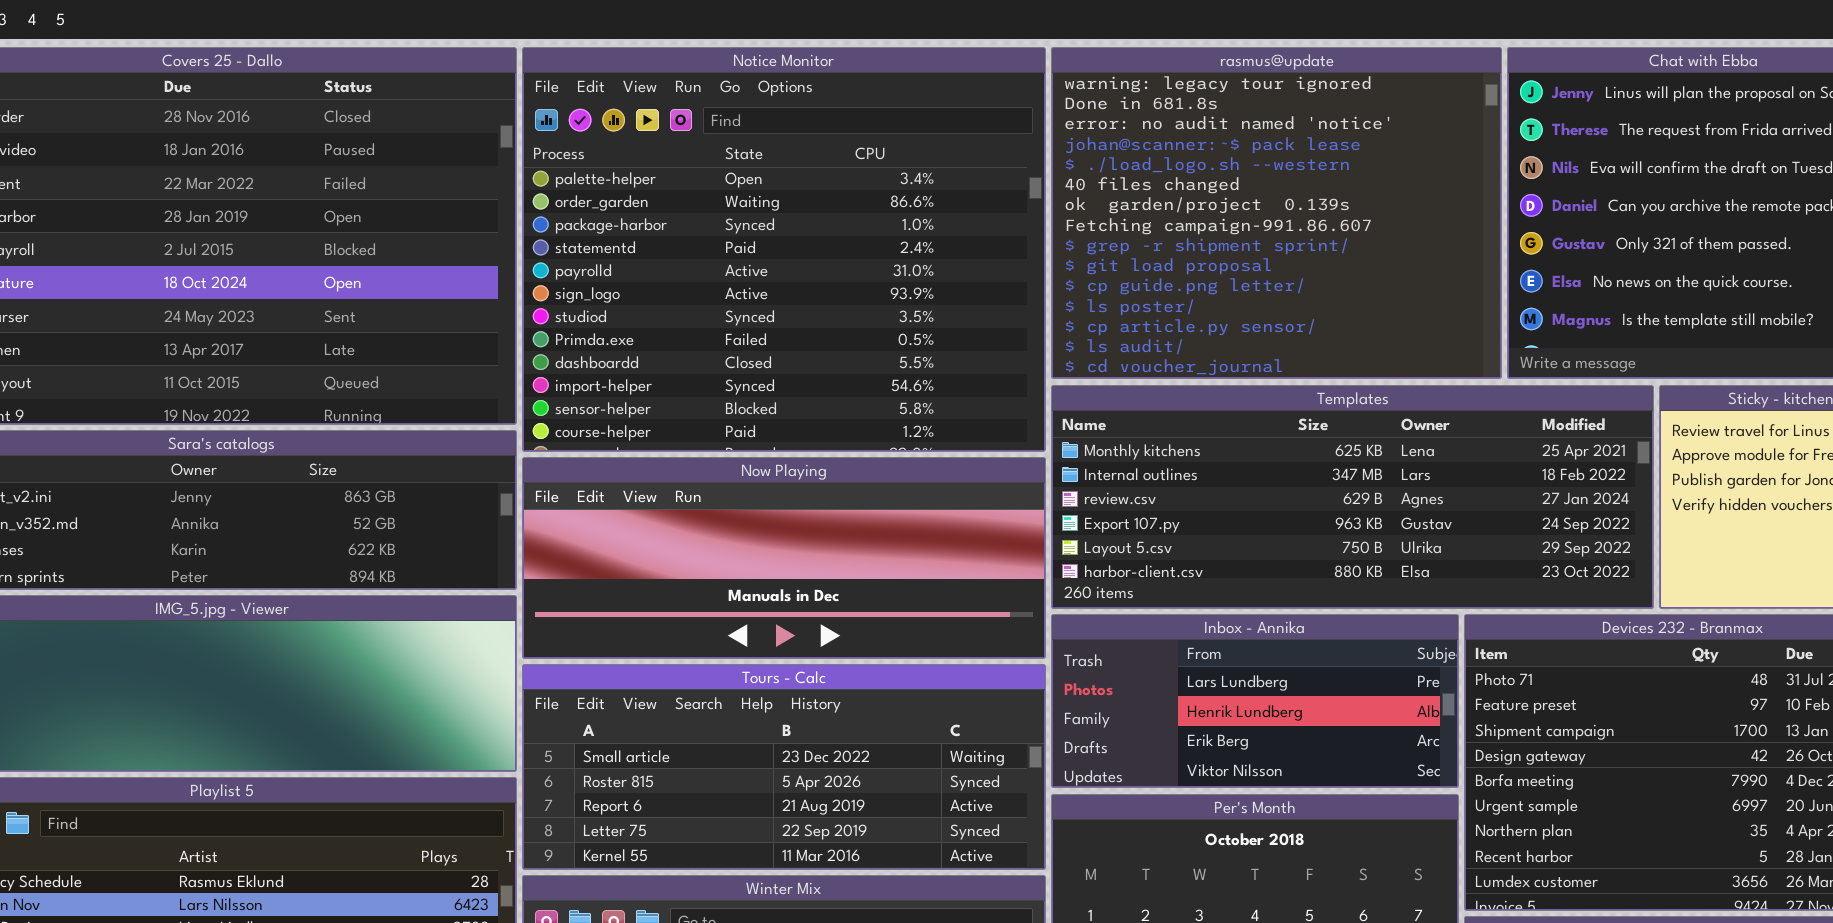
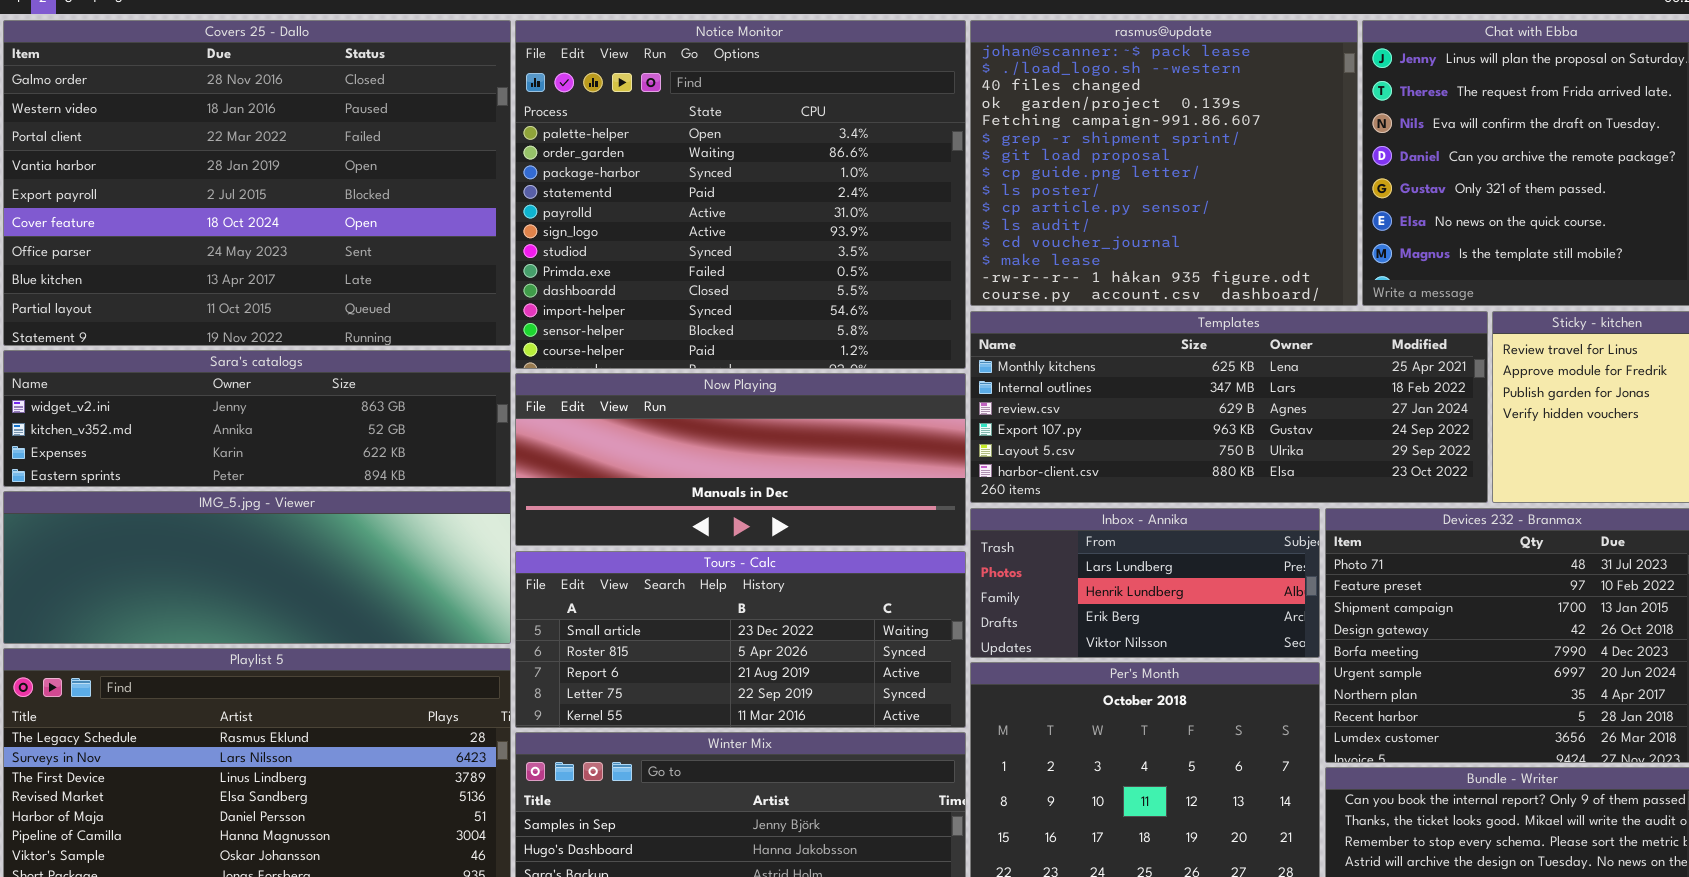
rasmus@update: [1051,47,1502,379] -> [970,20,1358,306], scrolled down 3 rows

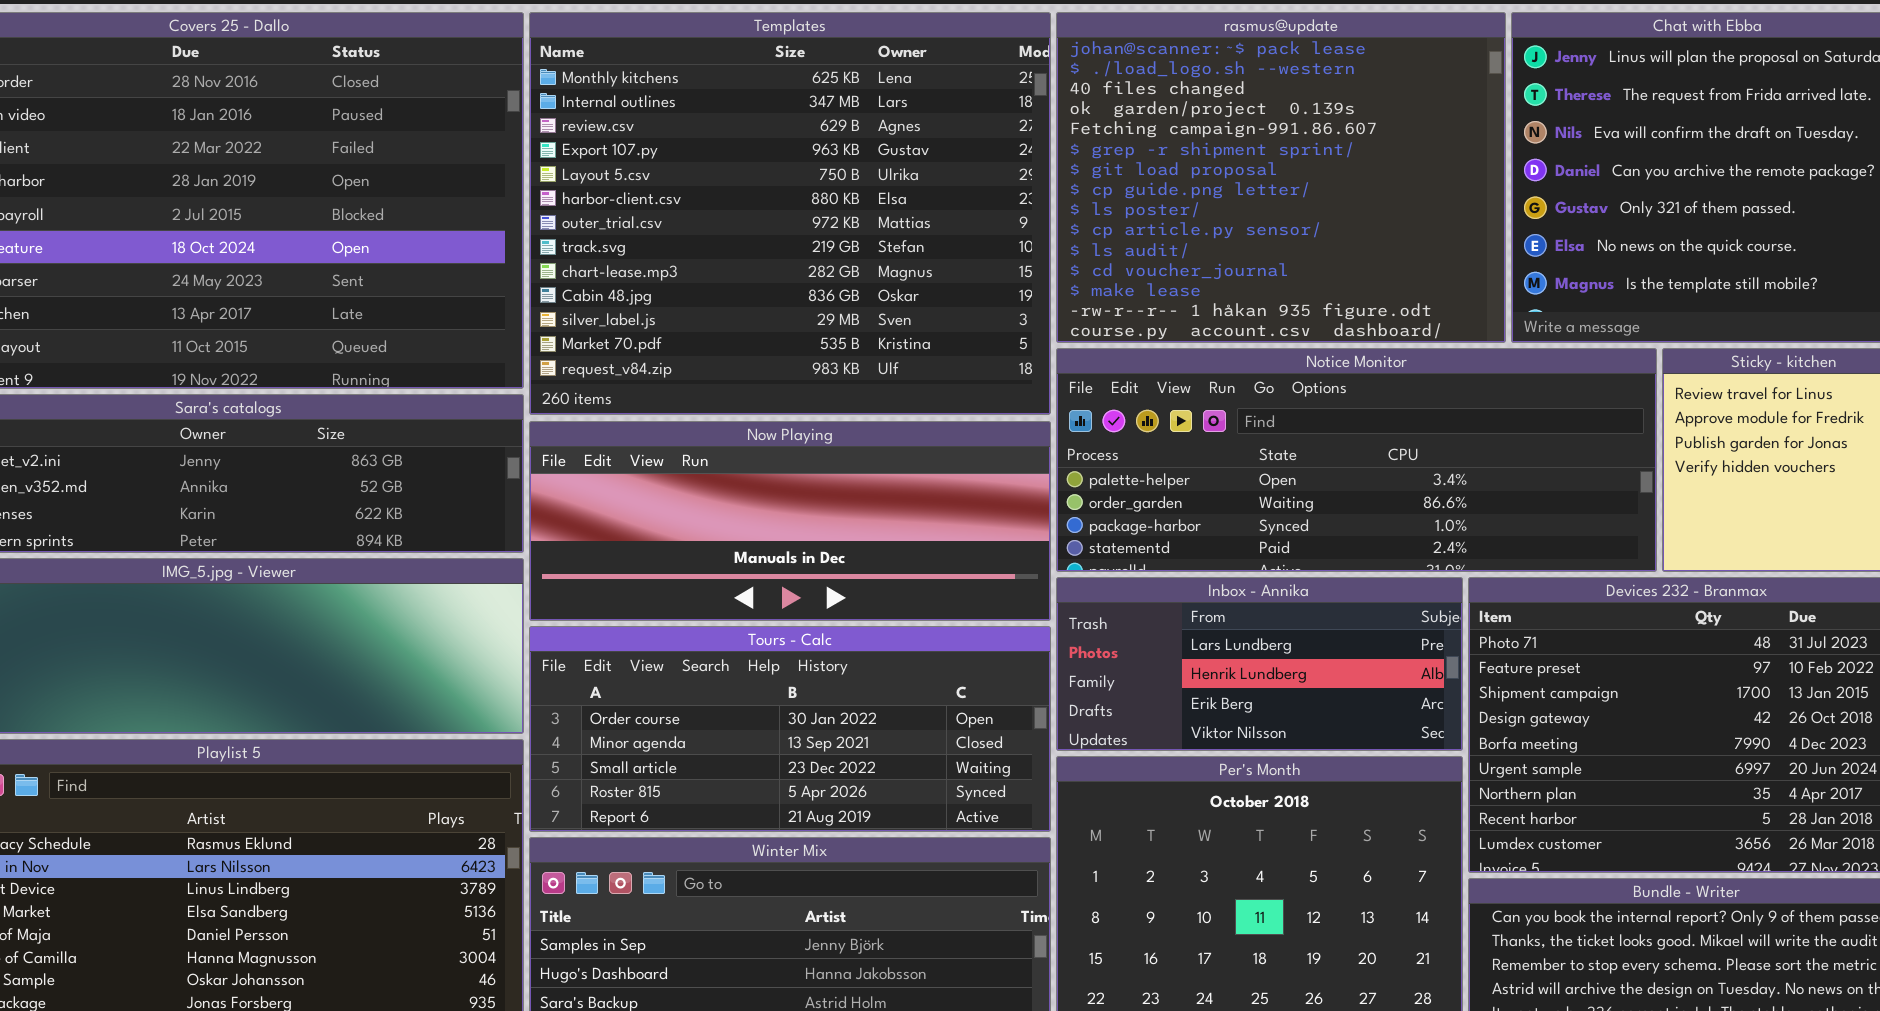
Notice Monitor: [515,20,966,369] -> [1056,348,1657,572], moved, resized
Templates: [970,311,1488,503] -> [529,12,1051,415], moved, resized
Tours - Calc: [515,551,966,728] -> [529,626,1051,832], scrolled up 2 rows

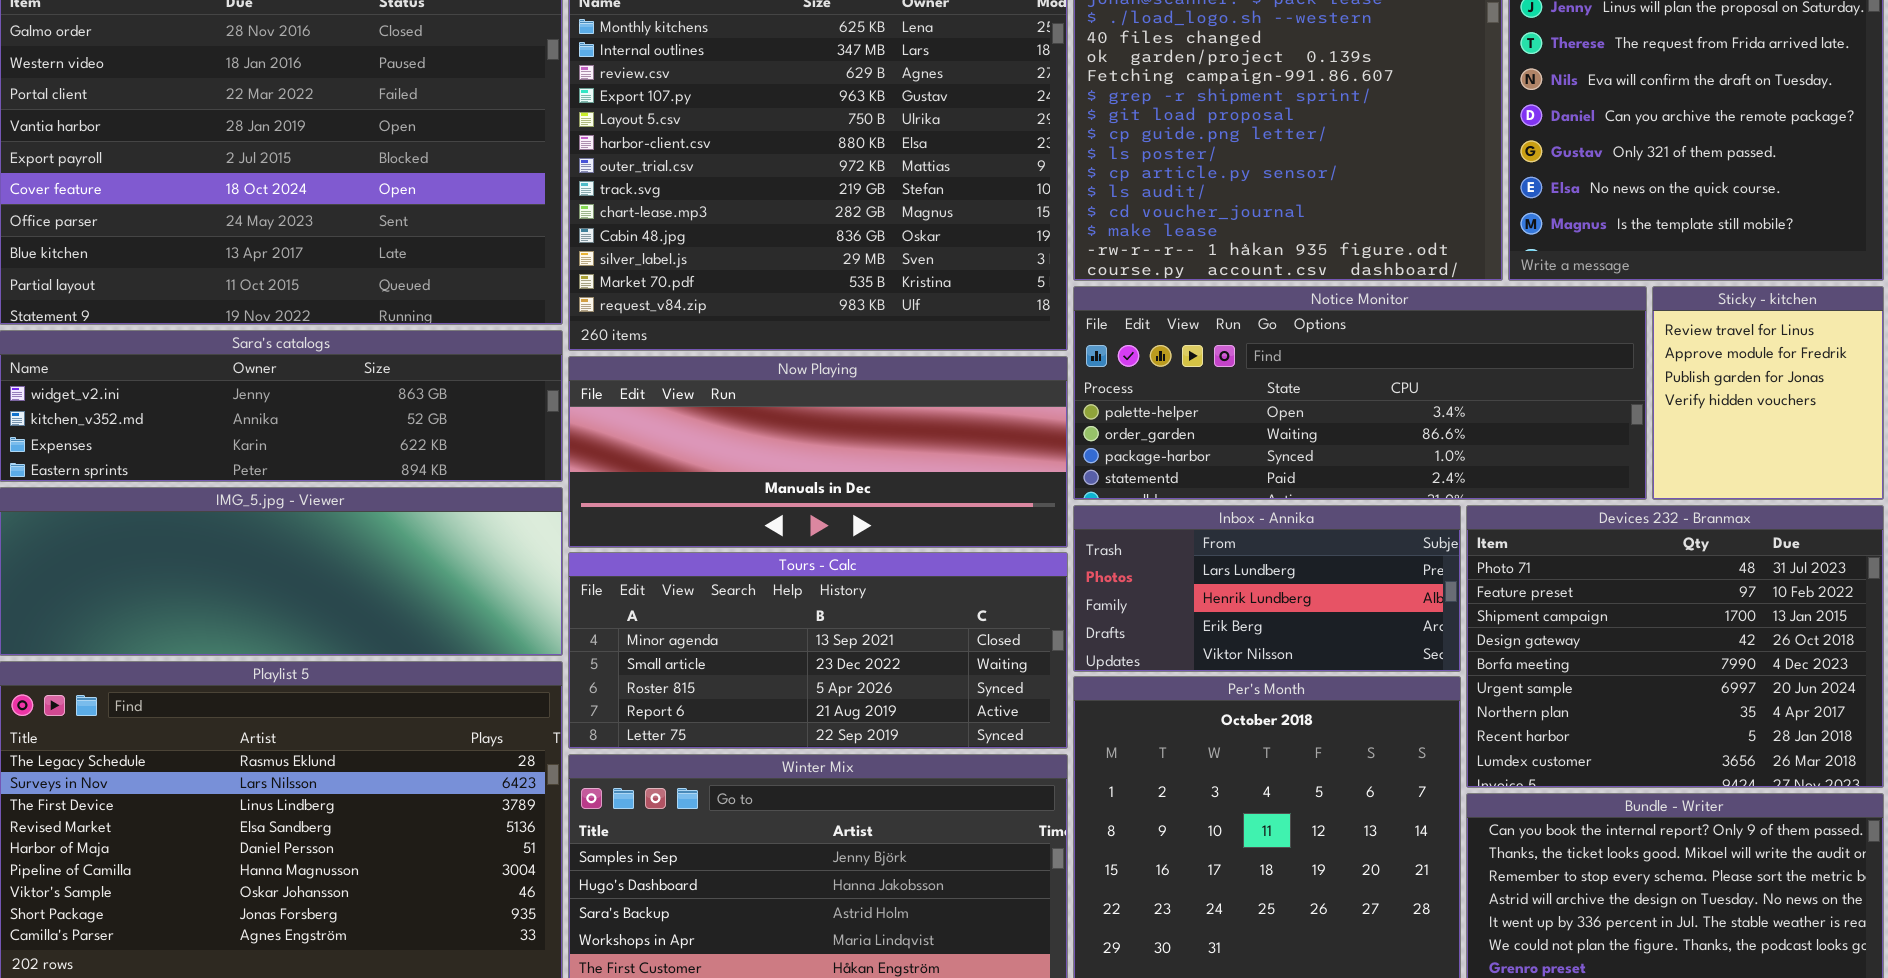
Tours - Calc: [529,626,1051,832] -> [568,552,1068,749], scrolled down 1 row

